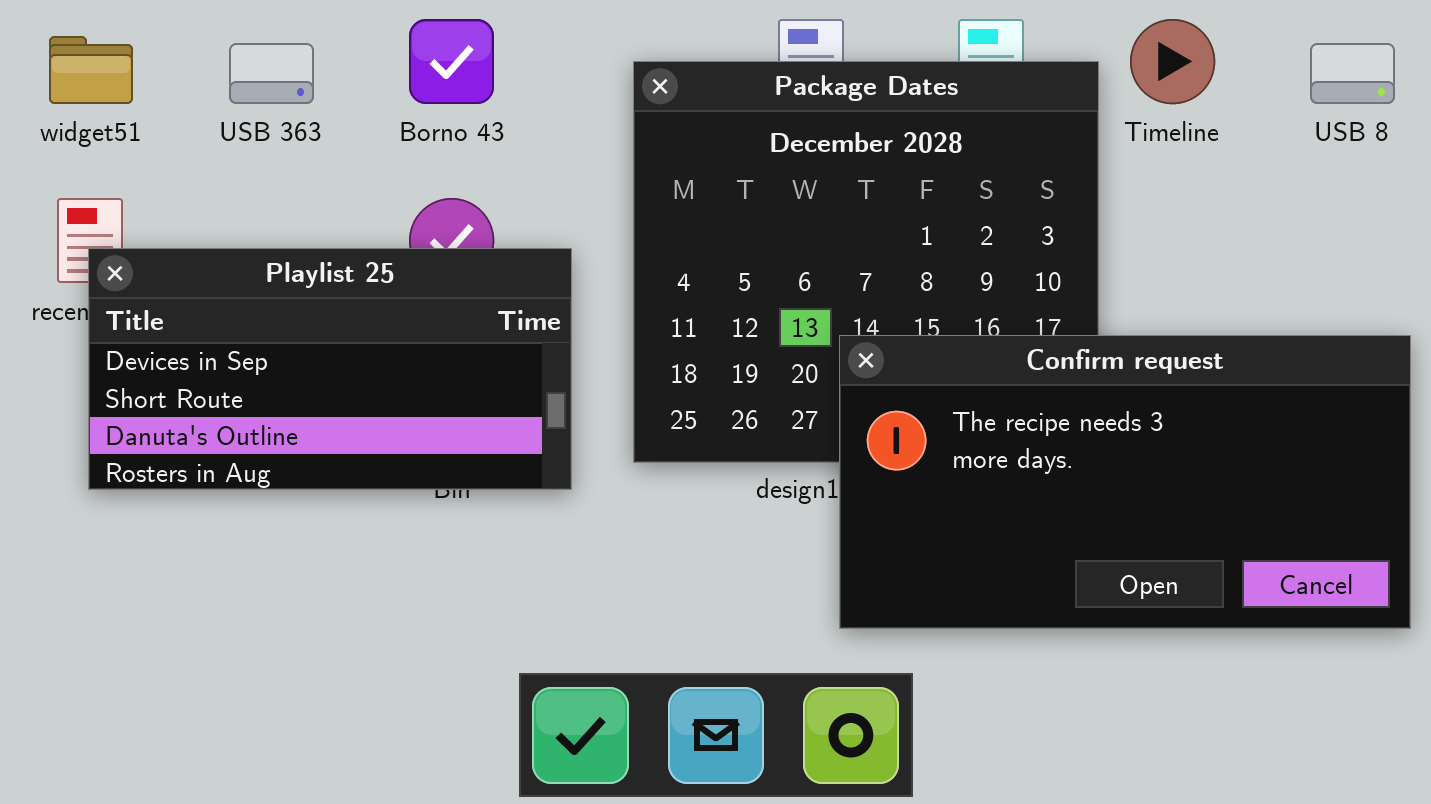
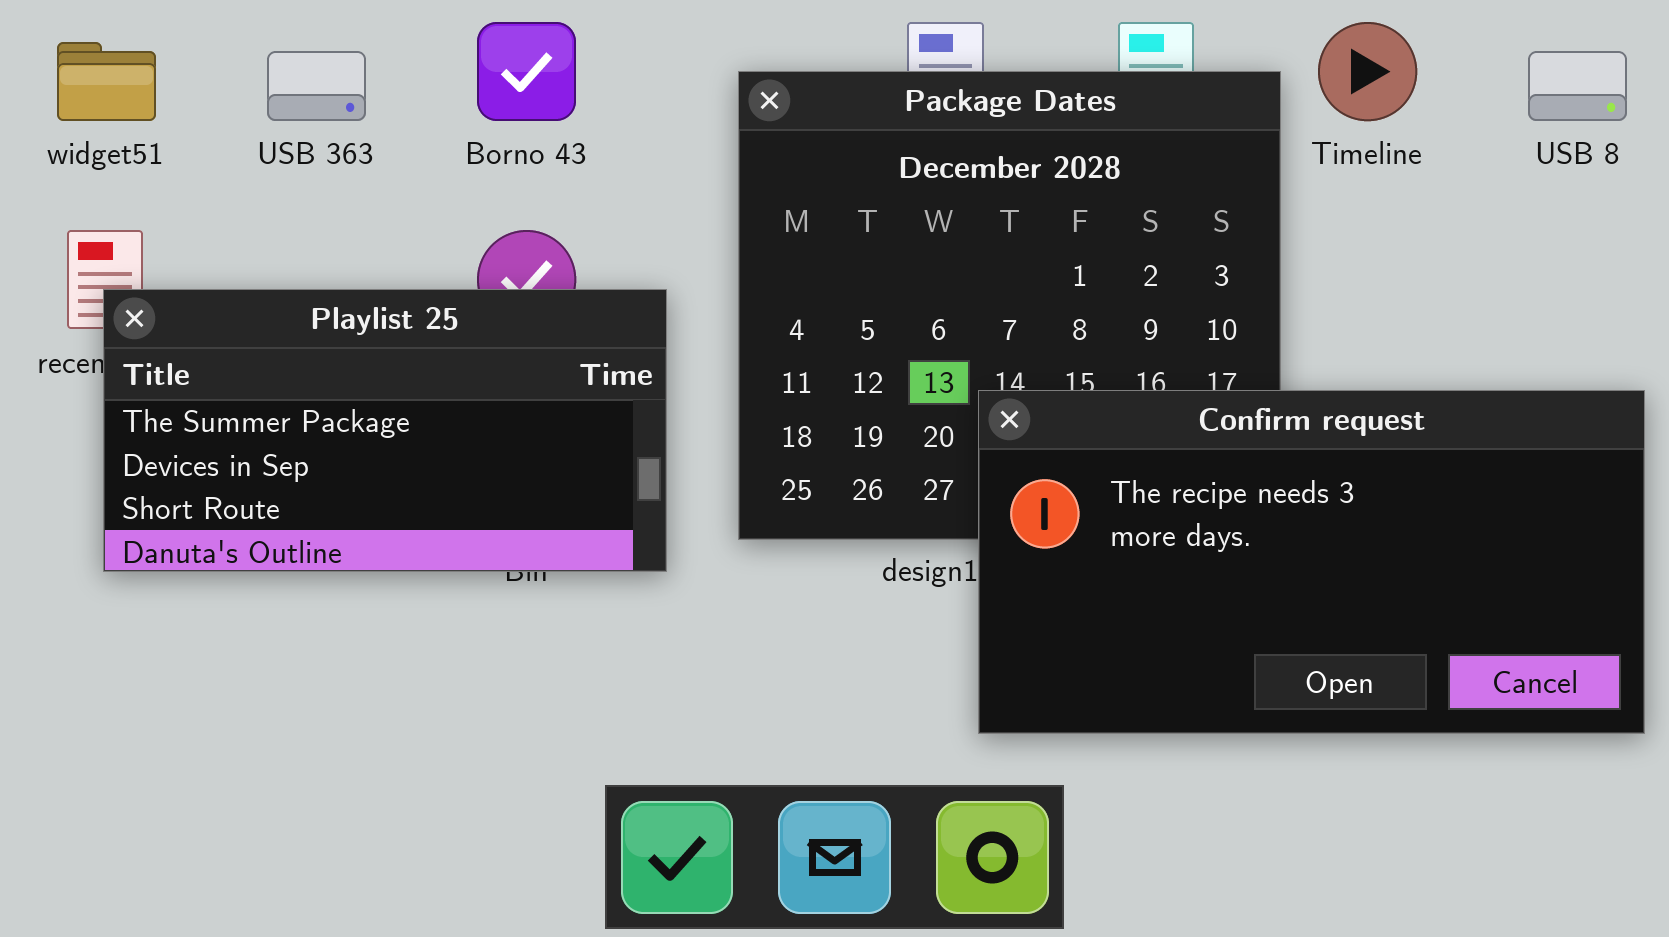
Playlist 25: [88,248,572,490] -> [103,289,667,572], scrolled up 1 row

